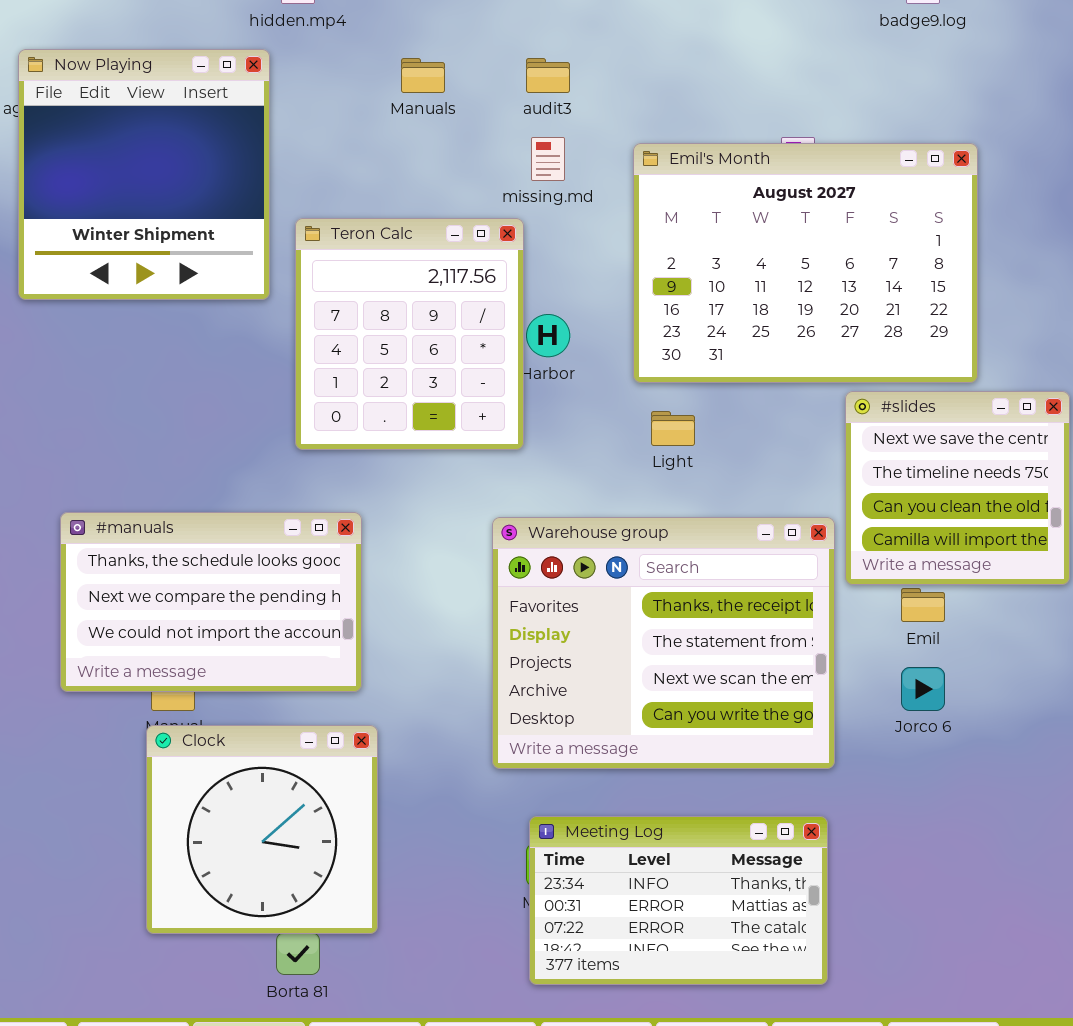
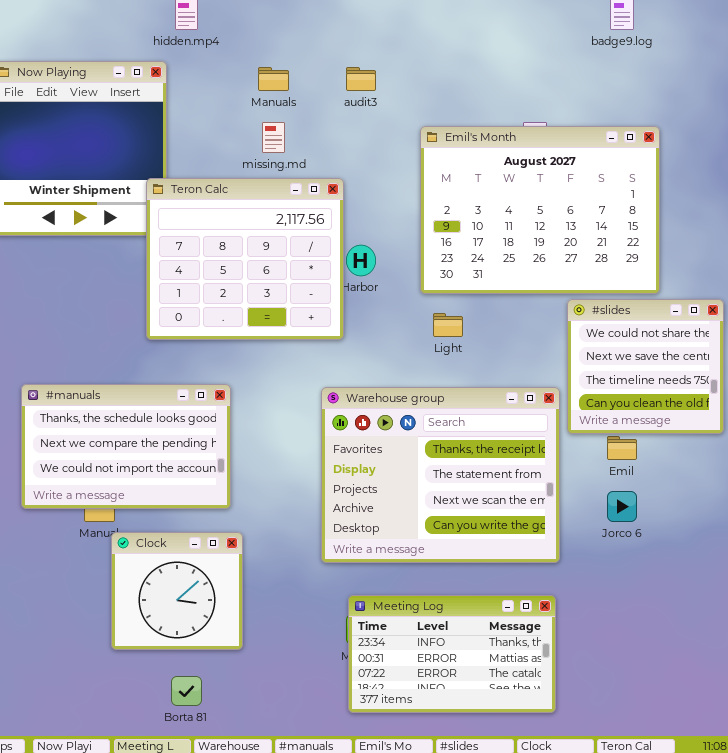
missing.md: [531,137,565,181] -> [262,122,285,153], moved
Teron Calc: [295,218,524,450] -> [146,178,344,340], resized
#slides: [845,391,1070,585] -> [567,299,724,434], scrolled up 1 row
Clock: [146,725,378,934] -> [111,532,243,650], resized

